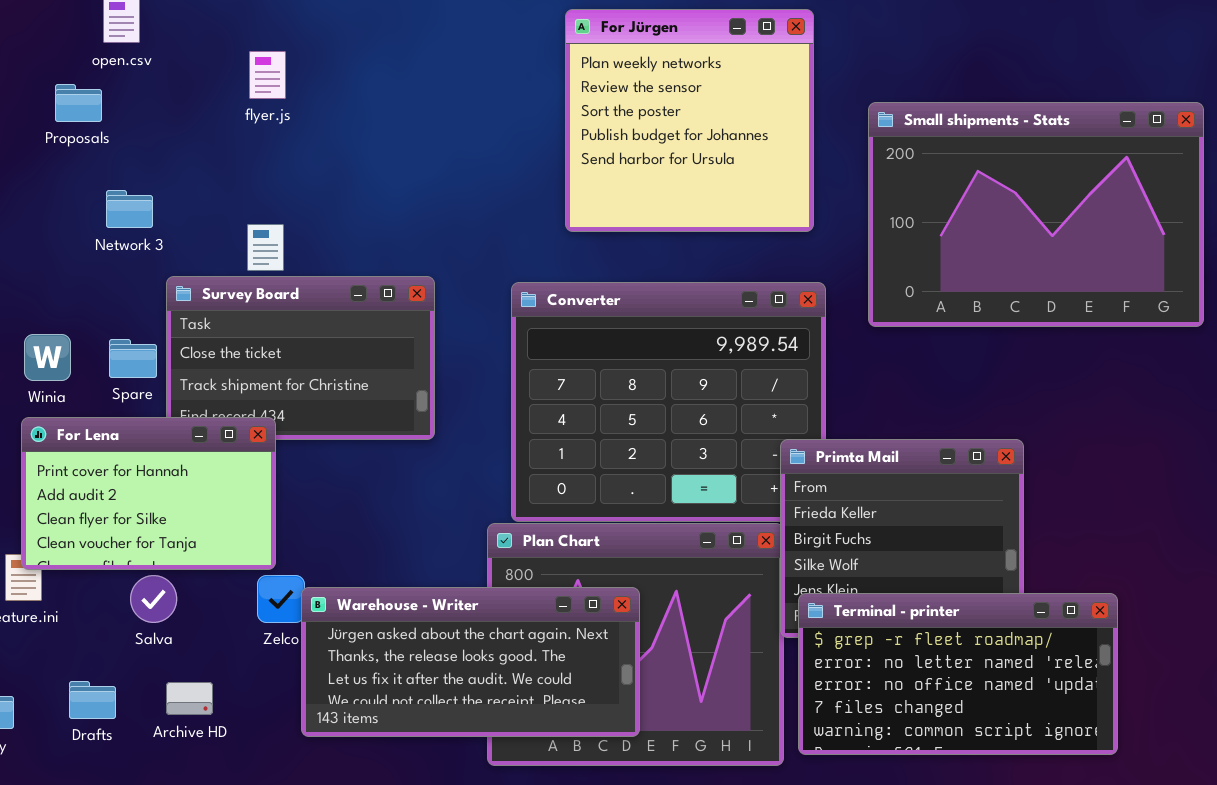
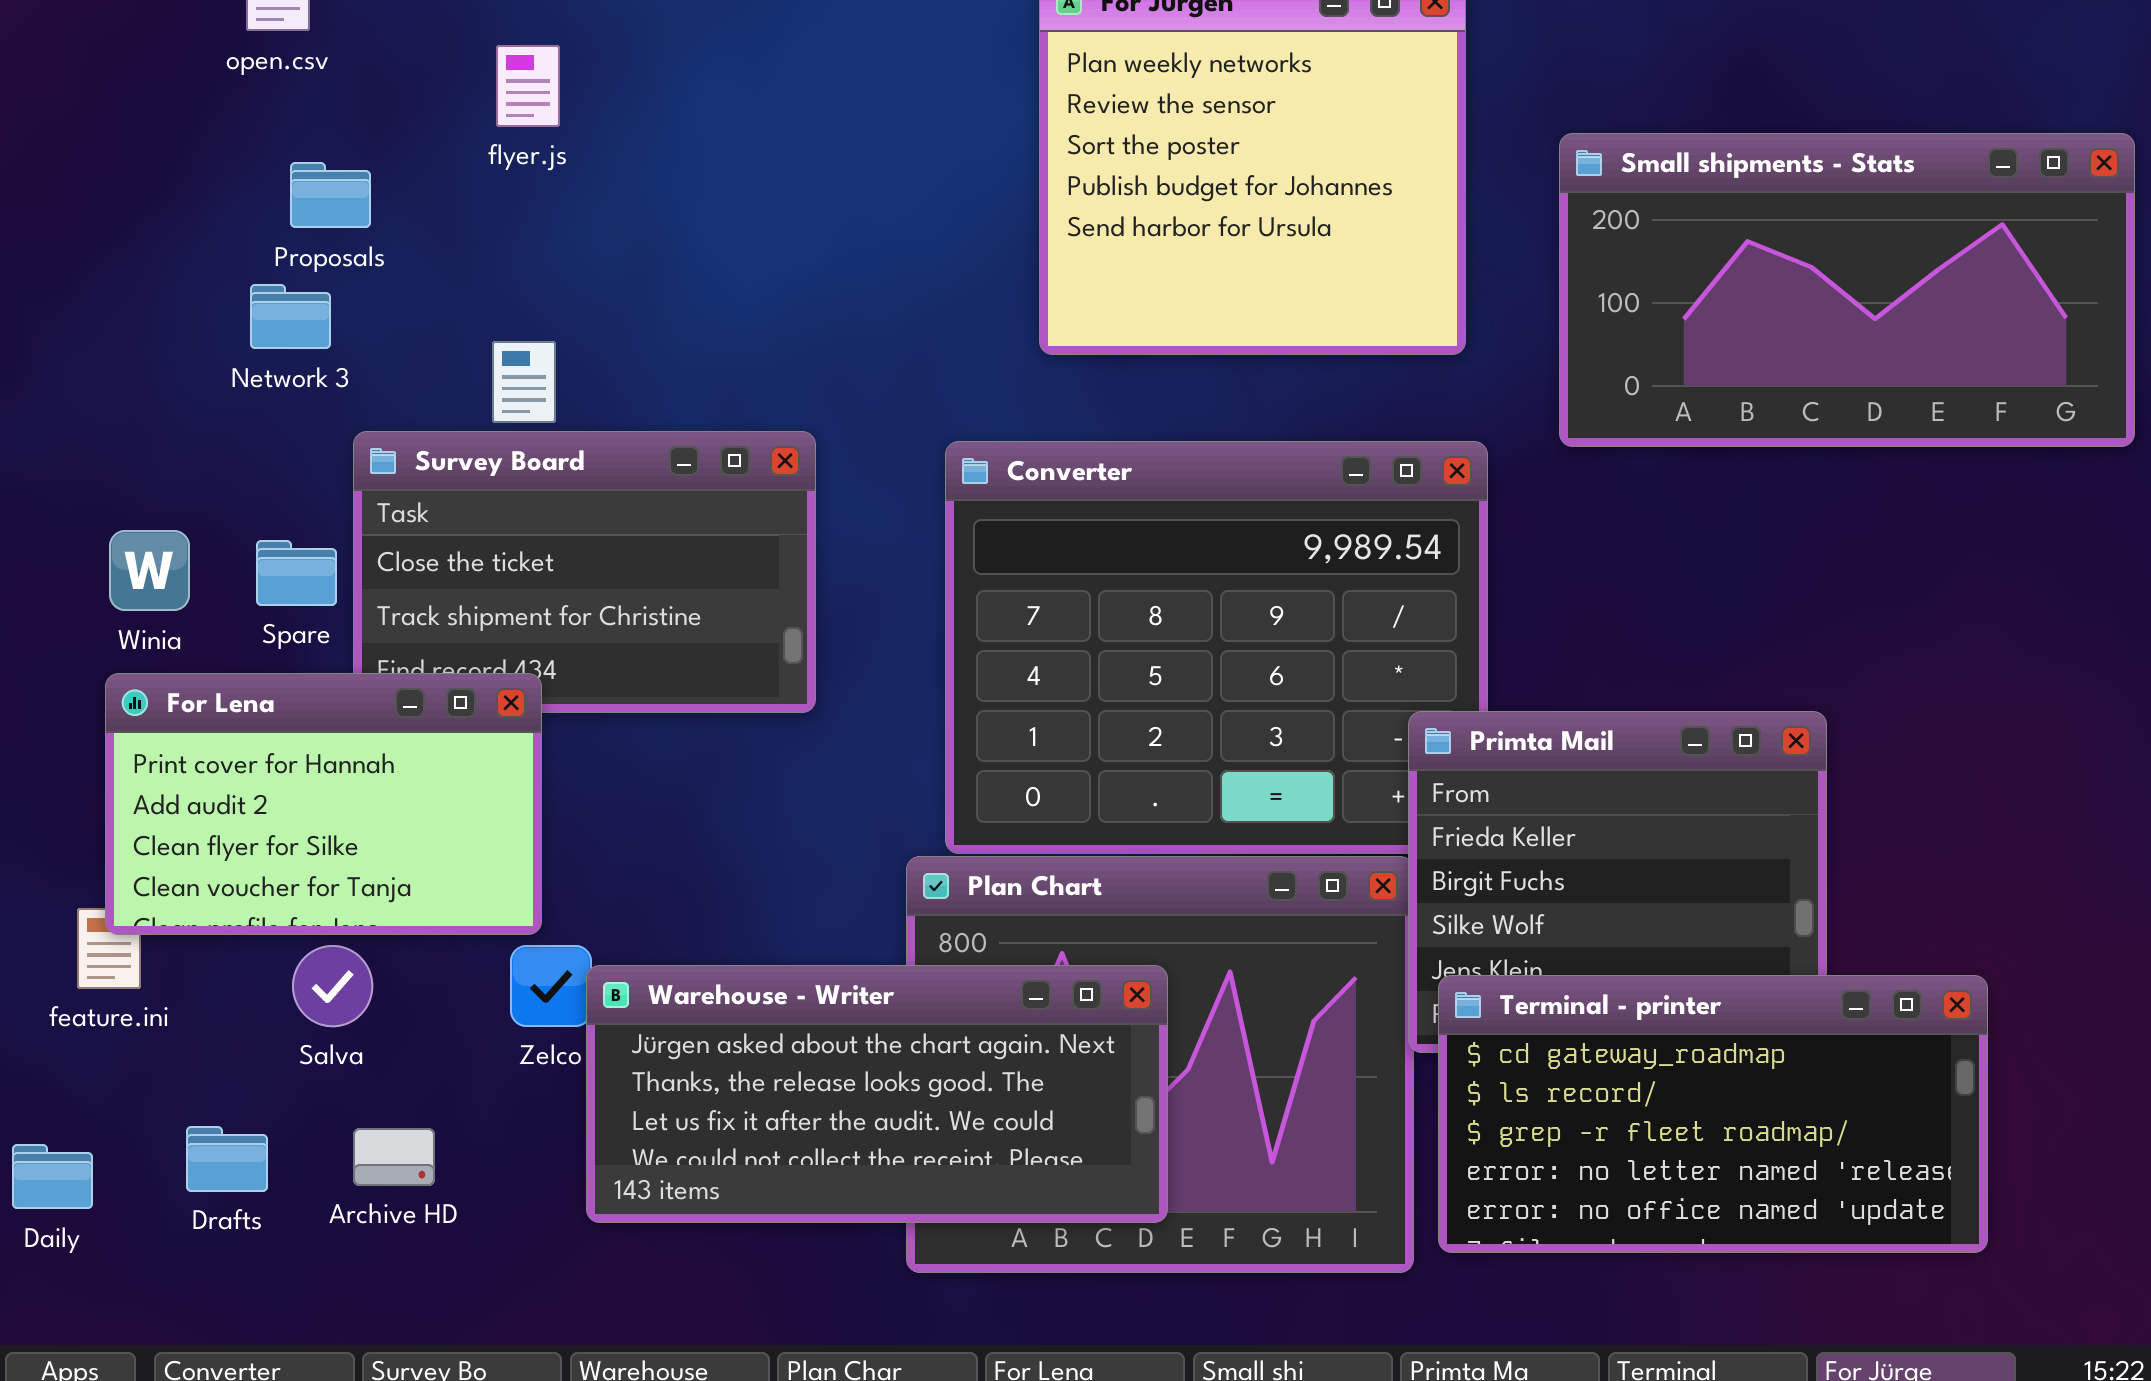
Proposals: [55,84,102,122] -> [290,162,371,228], moved
Small shipments - Stats: [868,102,1204,327] -> [1559,133,2135,447], resized
Terminal - printer: [798,593,1118,755] -> [1438,975,1988,1253], scrolled up 2 rows

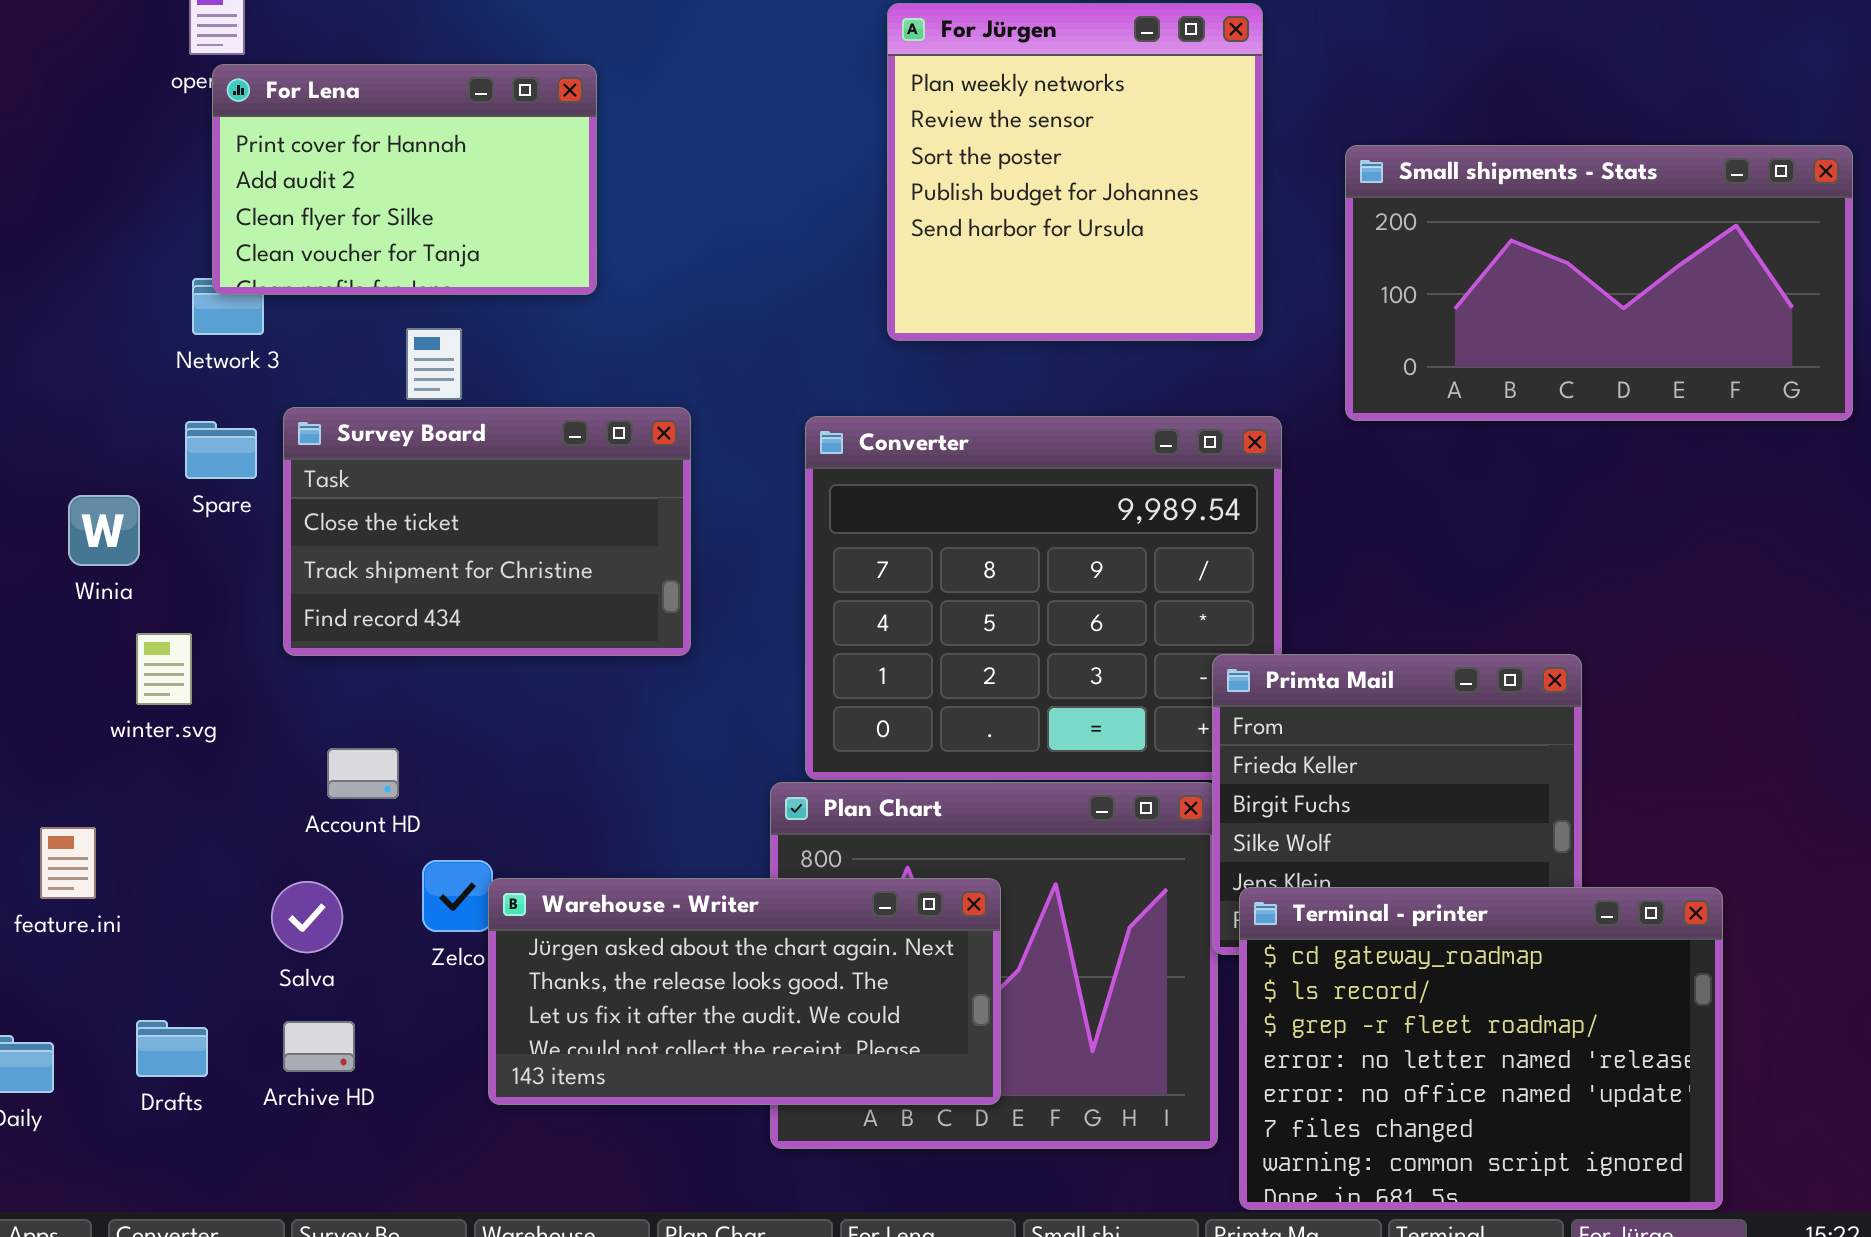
Spare: [256,540,337,606] -> [185,421,257,479], moved
For Lena: [105,673,542,935] -> [212,64,597,295], moved
Salva: [292,945,373,1027] -> [271,881,343,953], moved
Terminal - printer: [1438,975,1988,1253] -> [1239,887,1723,1210], resized

